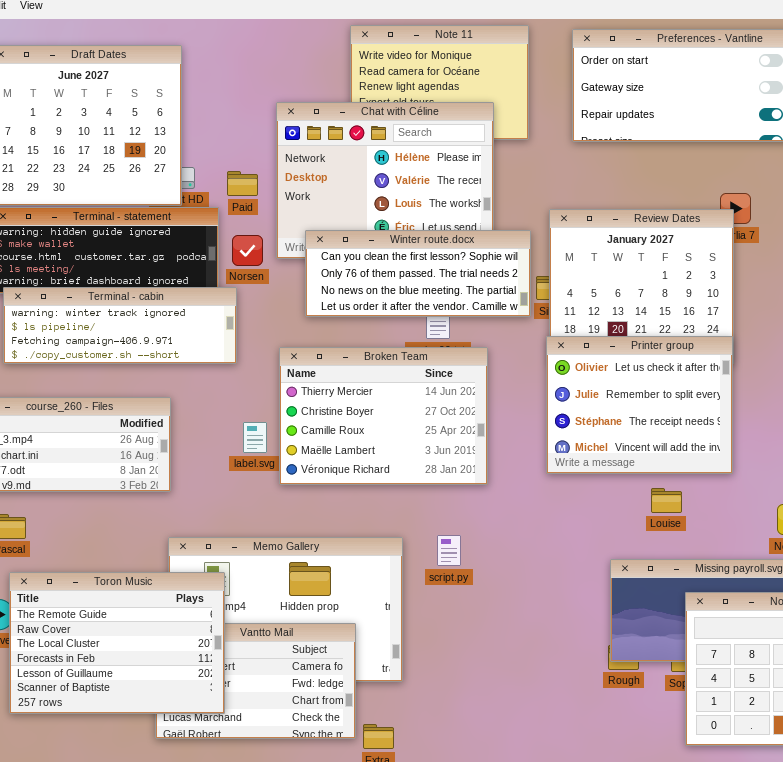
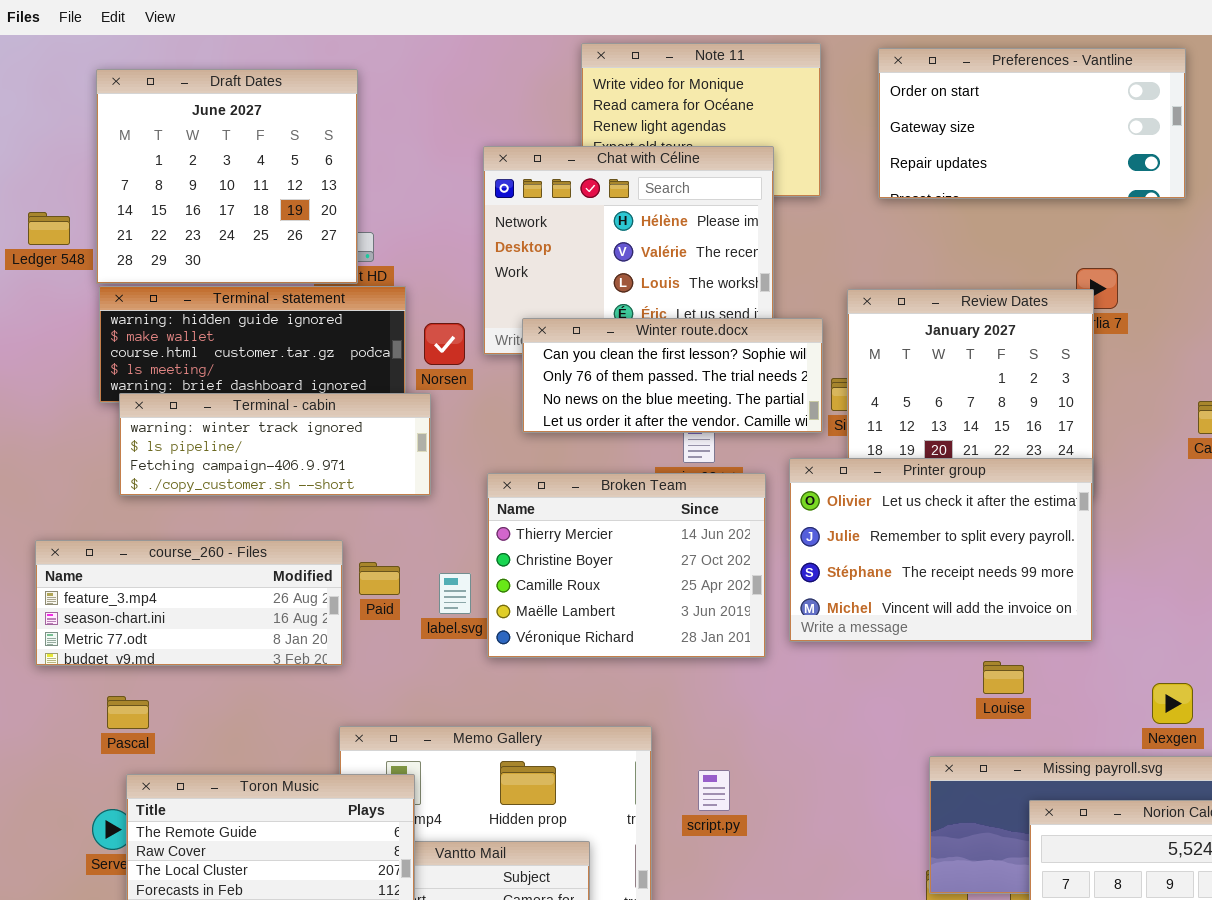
Paid: [227,171,258,196] -> [359,562,400,595], moved
Printer group: [546,336,733,474] -> [789,458,1093,642], resized
script.py: [437,535,461,566] -> [698,770,730,811], moved

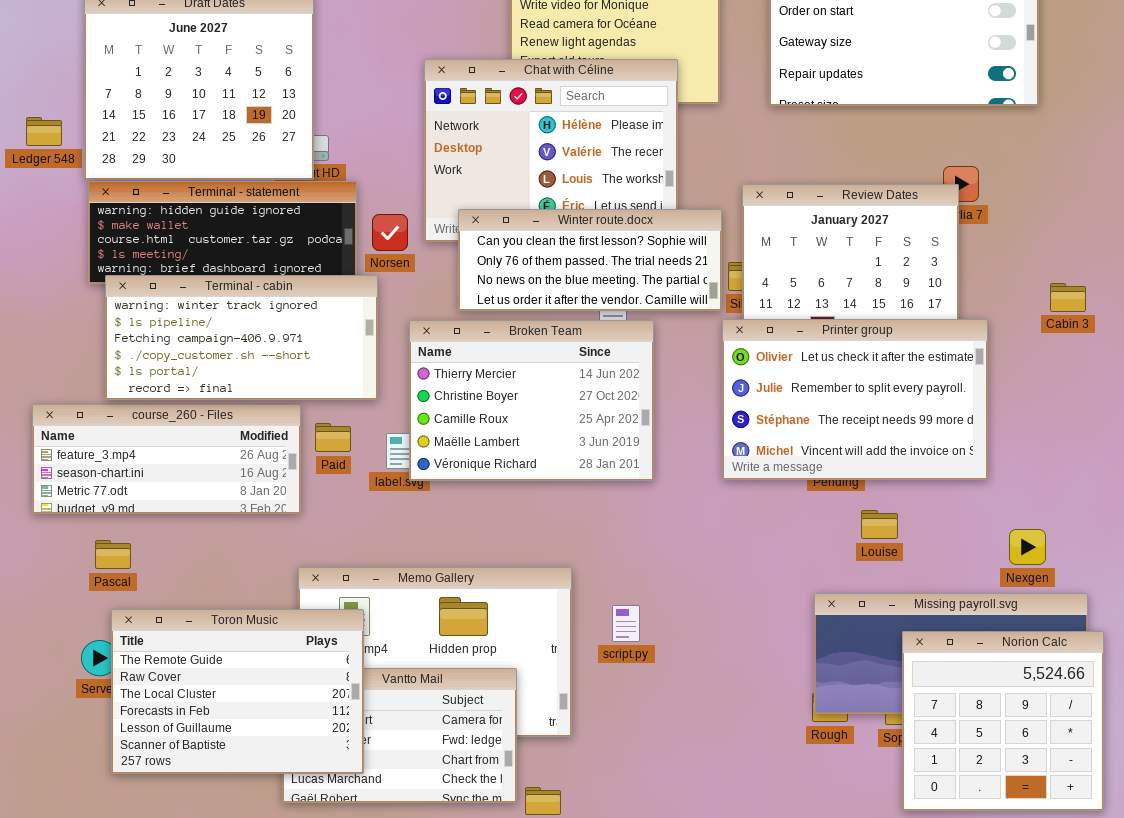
Terminal - cabin: [119,393,431,496] -> [105,275,378,400], resized
Printer group: [789,458,1093,642] -> [722,319,988,480], moved
Broken Team: [487,473,766,658] -> [409,320,654,481], moved

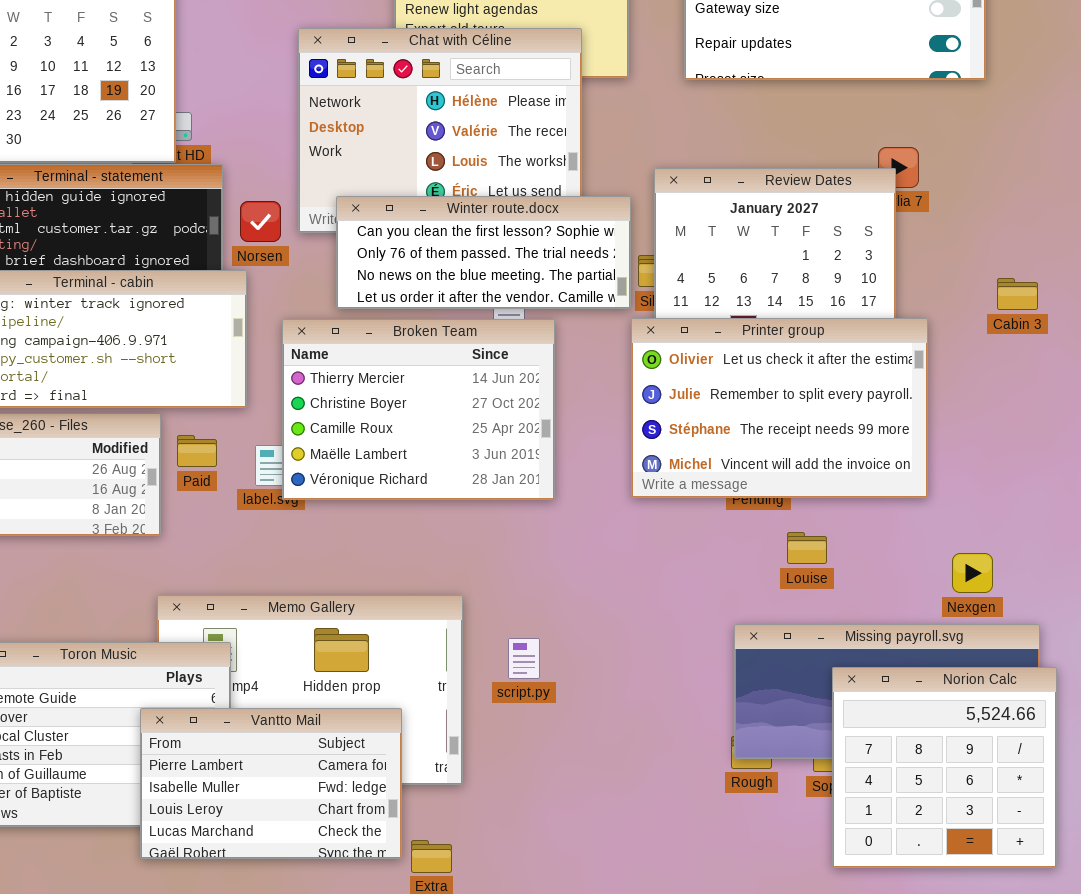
Vantto Mail: [282,668,517,803] -> [140,708,402,859], raised

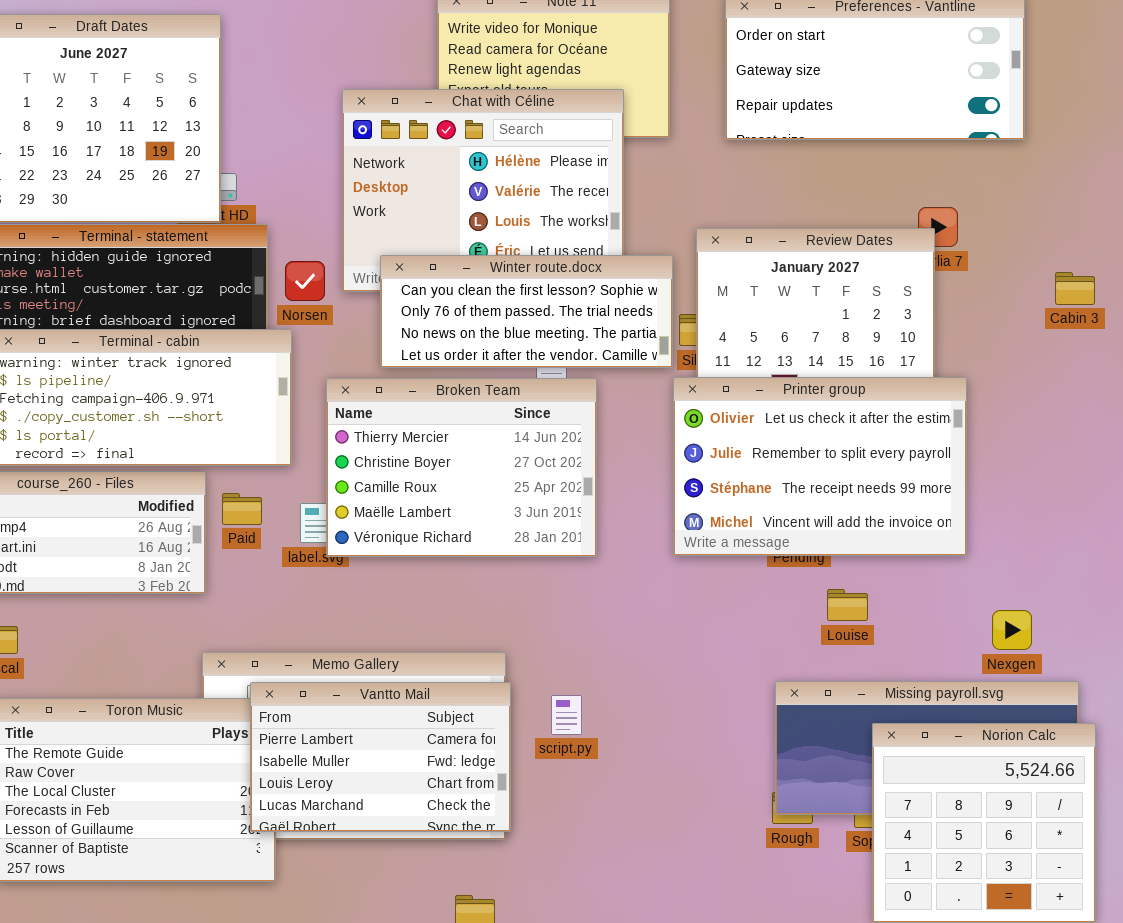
Cabin 3: [997,278,1038,310] -> [1055,272,1095,305], moved
Vantto Mail: [140,708,402,859] -> [250,682,511,832], moved

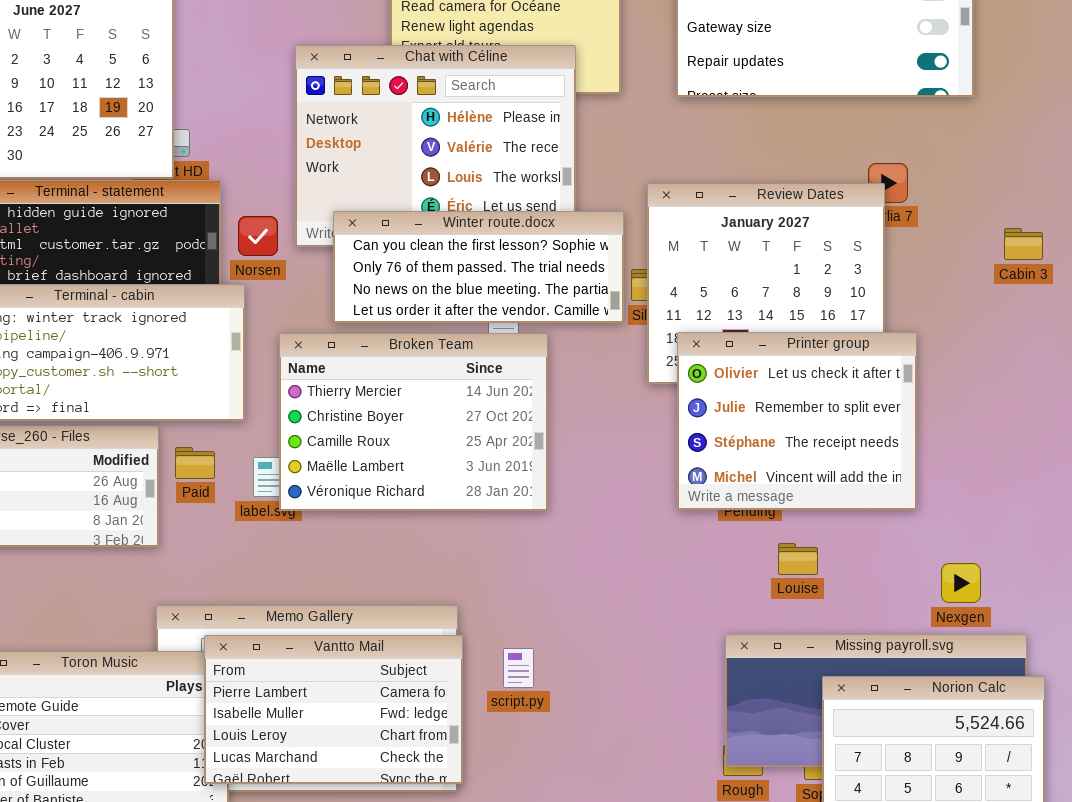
Printer group: [673,377,967,556] -> [677,332,917,510], resized

